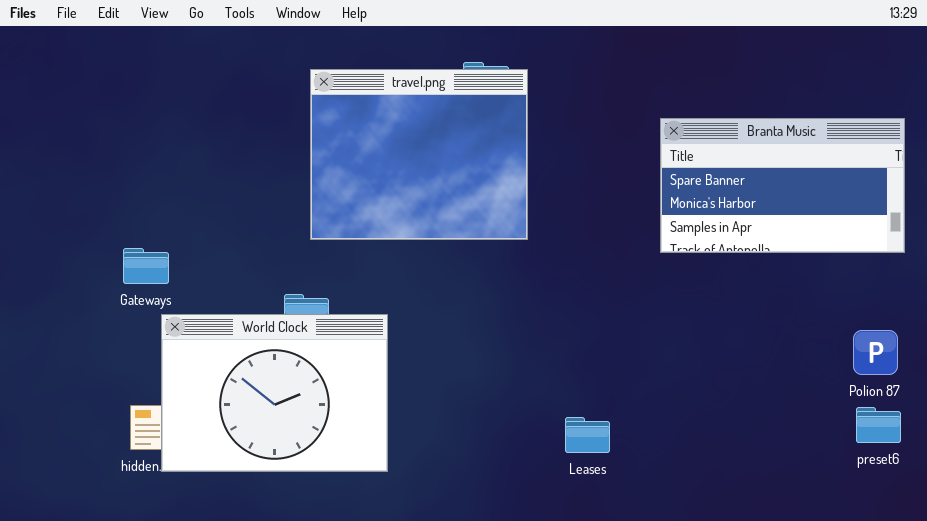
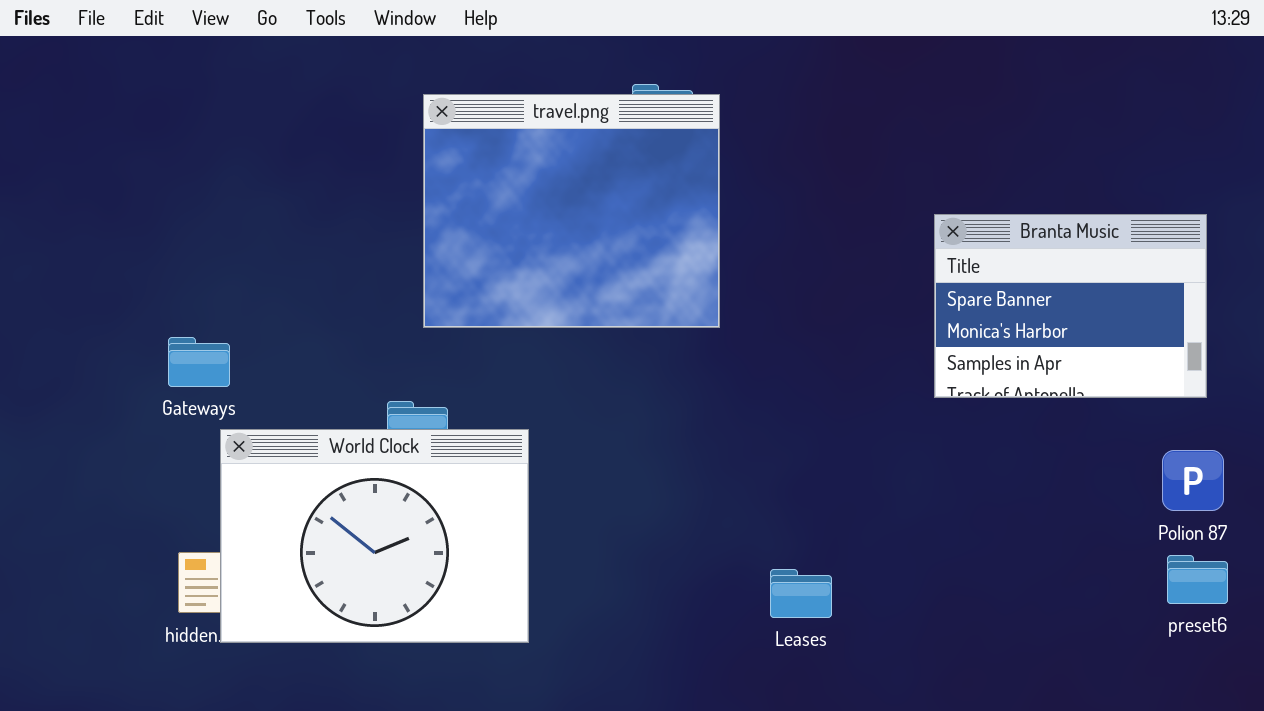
Branta Music: [660,118,905,253] -> [934,214,1207,398], moved, resized

